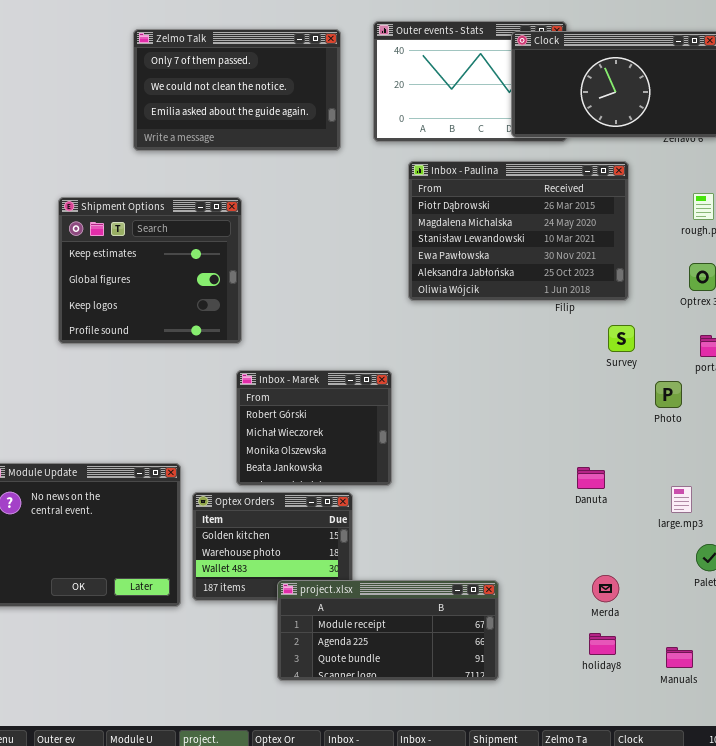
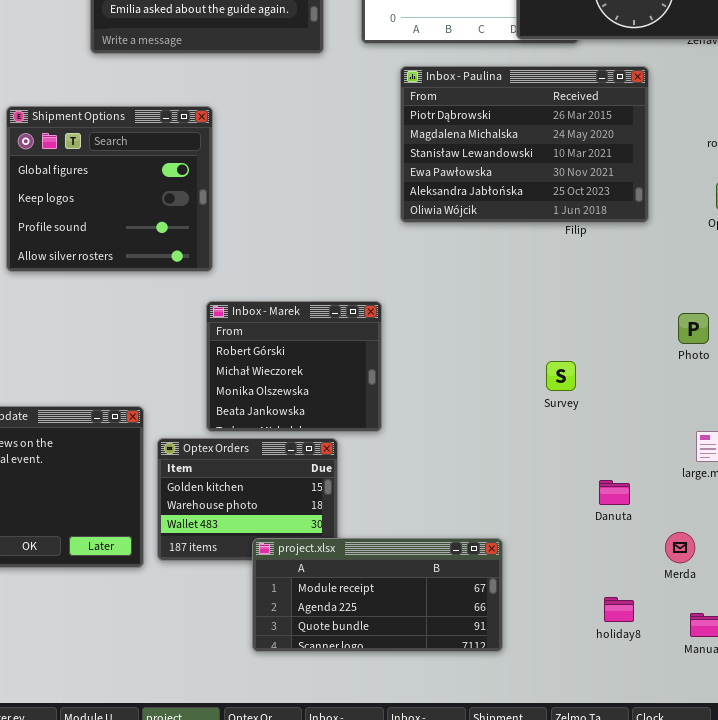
Shipment Options: [58,197,242,344] -> [6,106,213,272], scrolled down 1 row
Survey: [608,325,635,352] -> [546,361,576,391], moved
Danuta: [577,467,605,489] -> [599,480,630,505], moved
Merda: [592,575,619,602] -> [665,532,695,563], moved

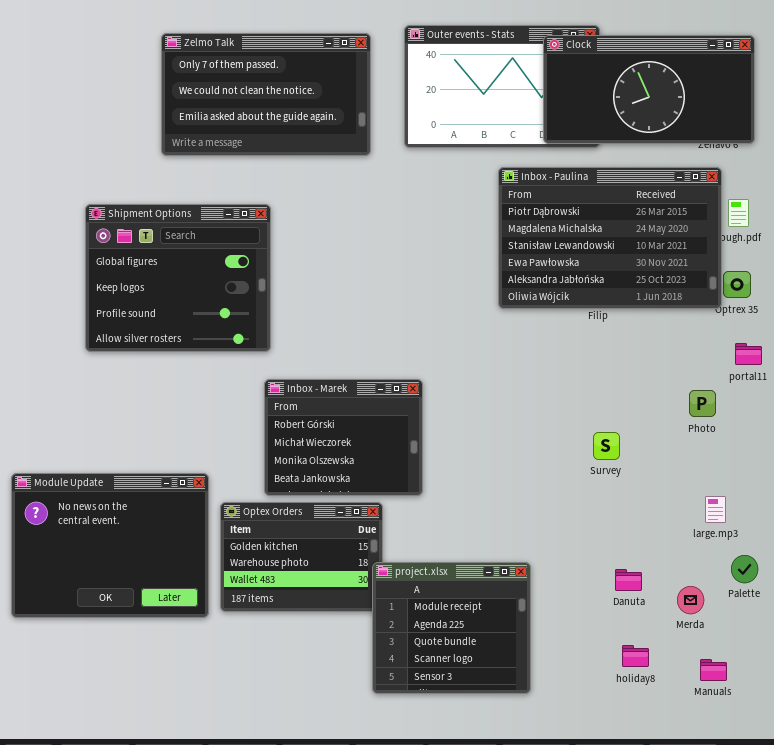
Inbox - Paulina: [400,66,649,223] -> [498,167,722,309], moved
Survey: [546,361,576,391] -> [593,432,620,460], moved
Danuta: [599,480,630,505] -> [615,569,642,591], moved
project.xlsx: [252,538,503,652] -> [372,562,531,694], resized

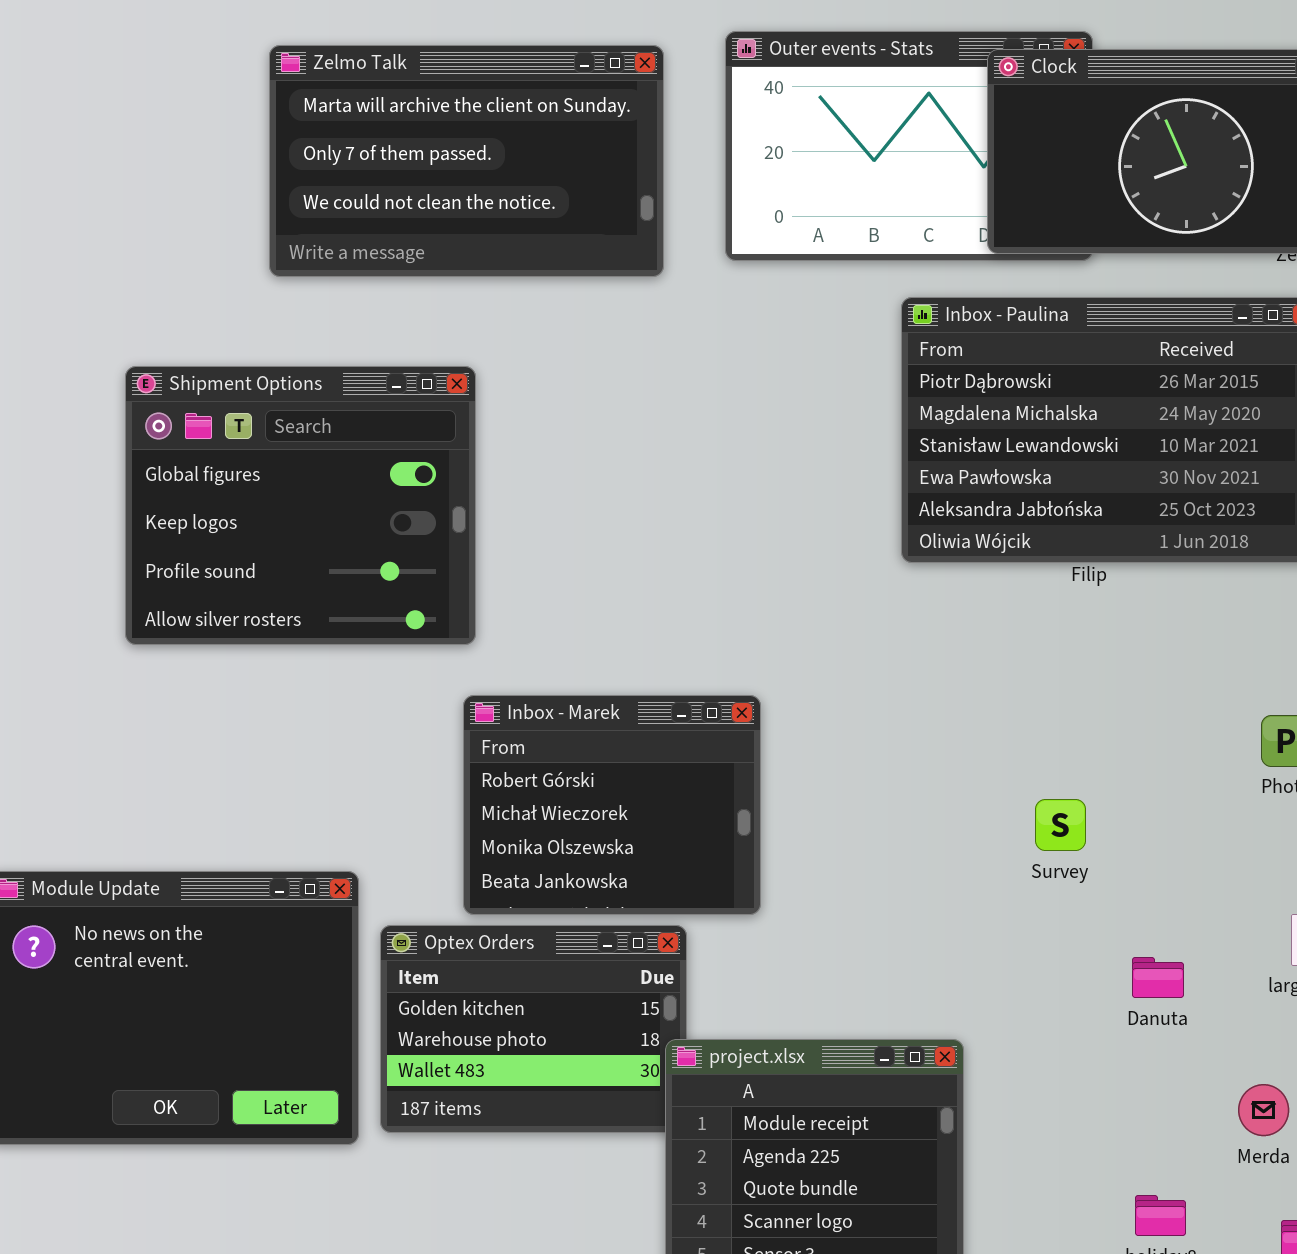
Zelmo Talk: [161,33,371,156] -> [269,45,664,277], scrolled up 1 row
Survey: [593,432,620,460] -> [1035,799,1086,851], moved
Danuta: [615,569,642,591] -> [1132,957,1184,998], moved

